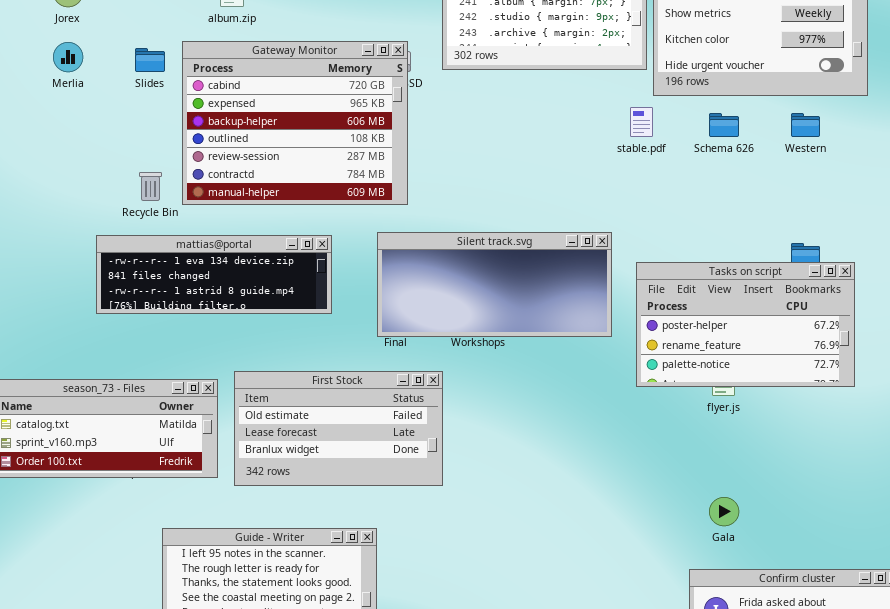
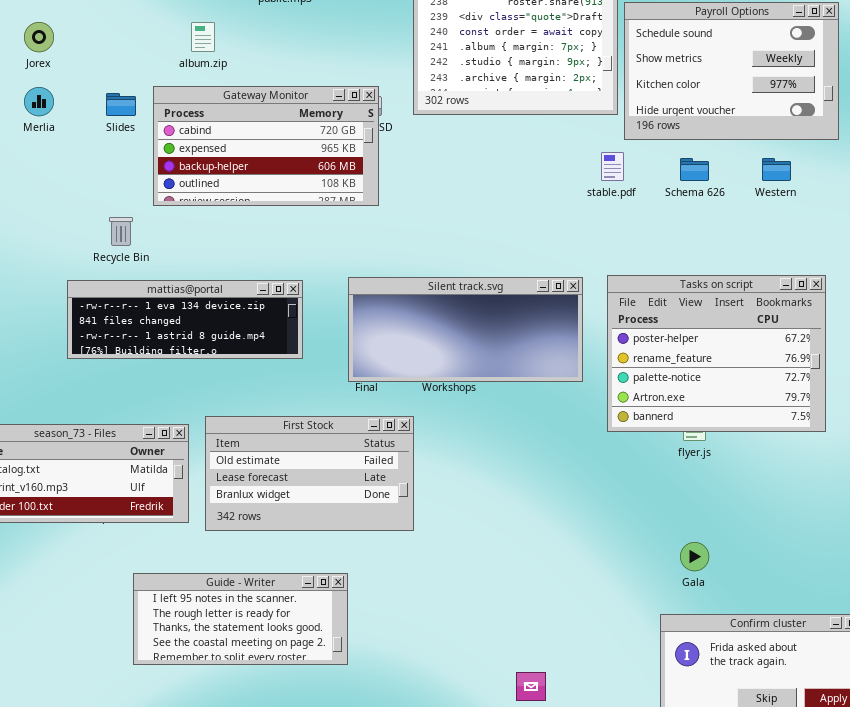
Gateway Monitor: [182,41,408,205] -> [153,86,379,206], resized
Tasks on script: [636,262,855,387] -> [607,275,826,432], resized

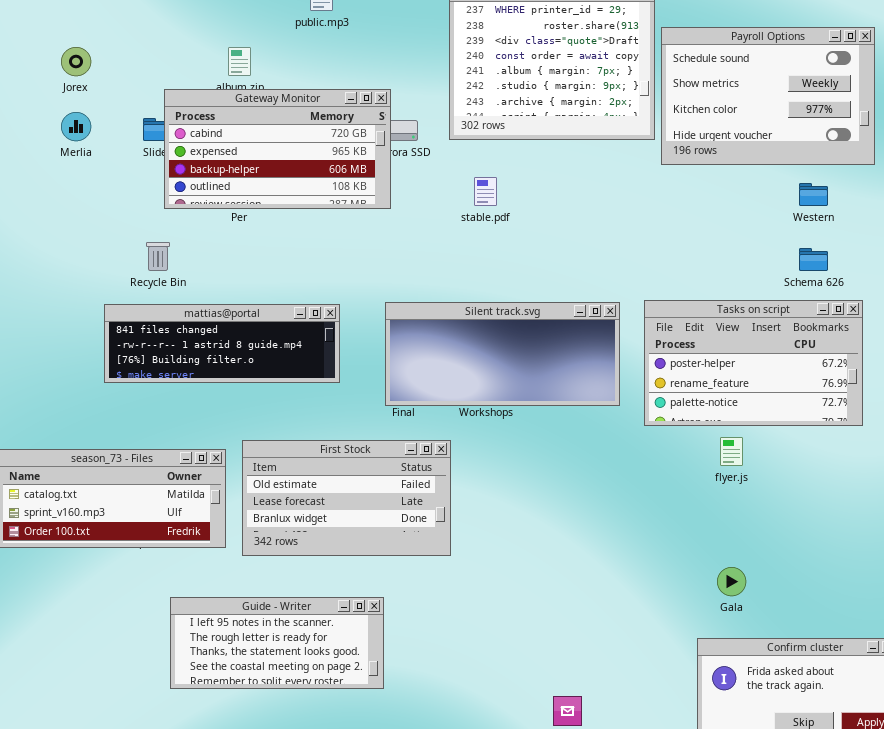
Gateway Monitor: [153,86,379,206] -> [164,89,391,209], moved
stable.pdf: [601,152,624,181] -> [474,177,497,206], moved
Schema 626: [680,158,709,181] -> [799,248,828,271], moved
Tasks on script: [607,275,826,432] -> [644,300,863,426], resized
mattias@portal: [67,280,303,359] -> [104,304,340,383], scrolled down 1 row

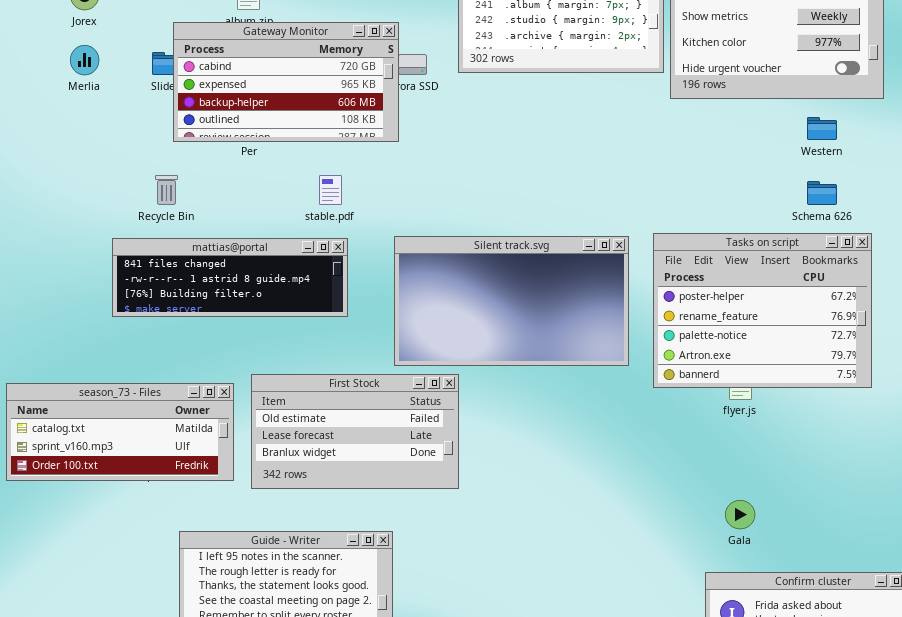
stable.pdf: [474,177,497,206] -> [319,175,342,205], moved
Tasks on script: [644,300,863,426] -> [653,233,872,388], resized
Silent track.svg: [385,302,620,406] -> [394,236,629,366], resized

